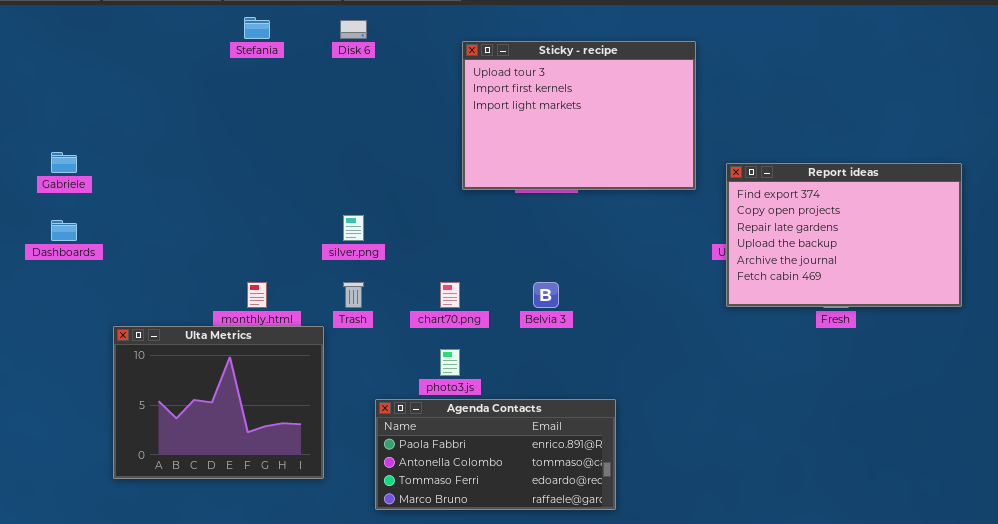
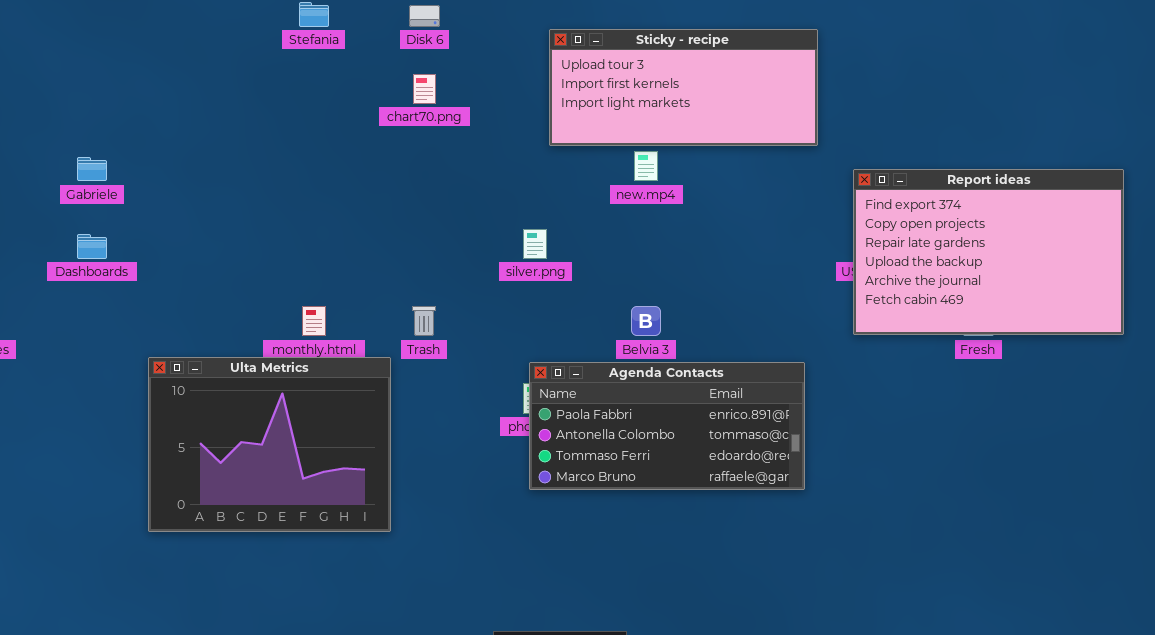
Sticky - recipe: [462,41,696,190] -> [549,29,818,146], resized
silver.png: [343,215,364,241] -> [523,229,547,259], moved
chart70.png: [440,282,460,308] -> [413,74,436,104], moved
Agenda Contacts: [375,399,616,510] -> [529,362,805,490], moved

